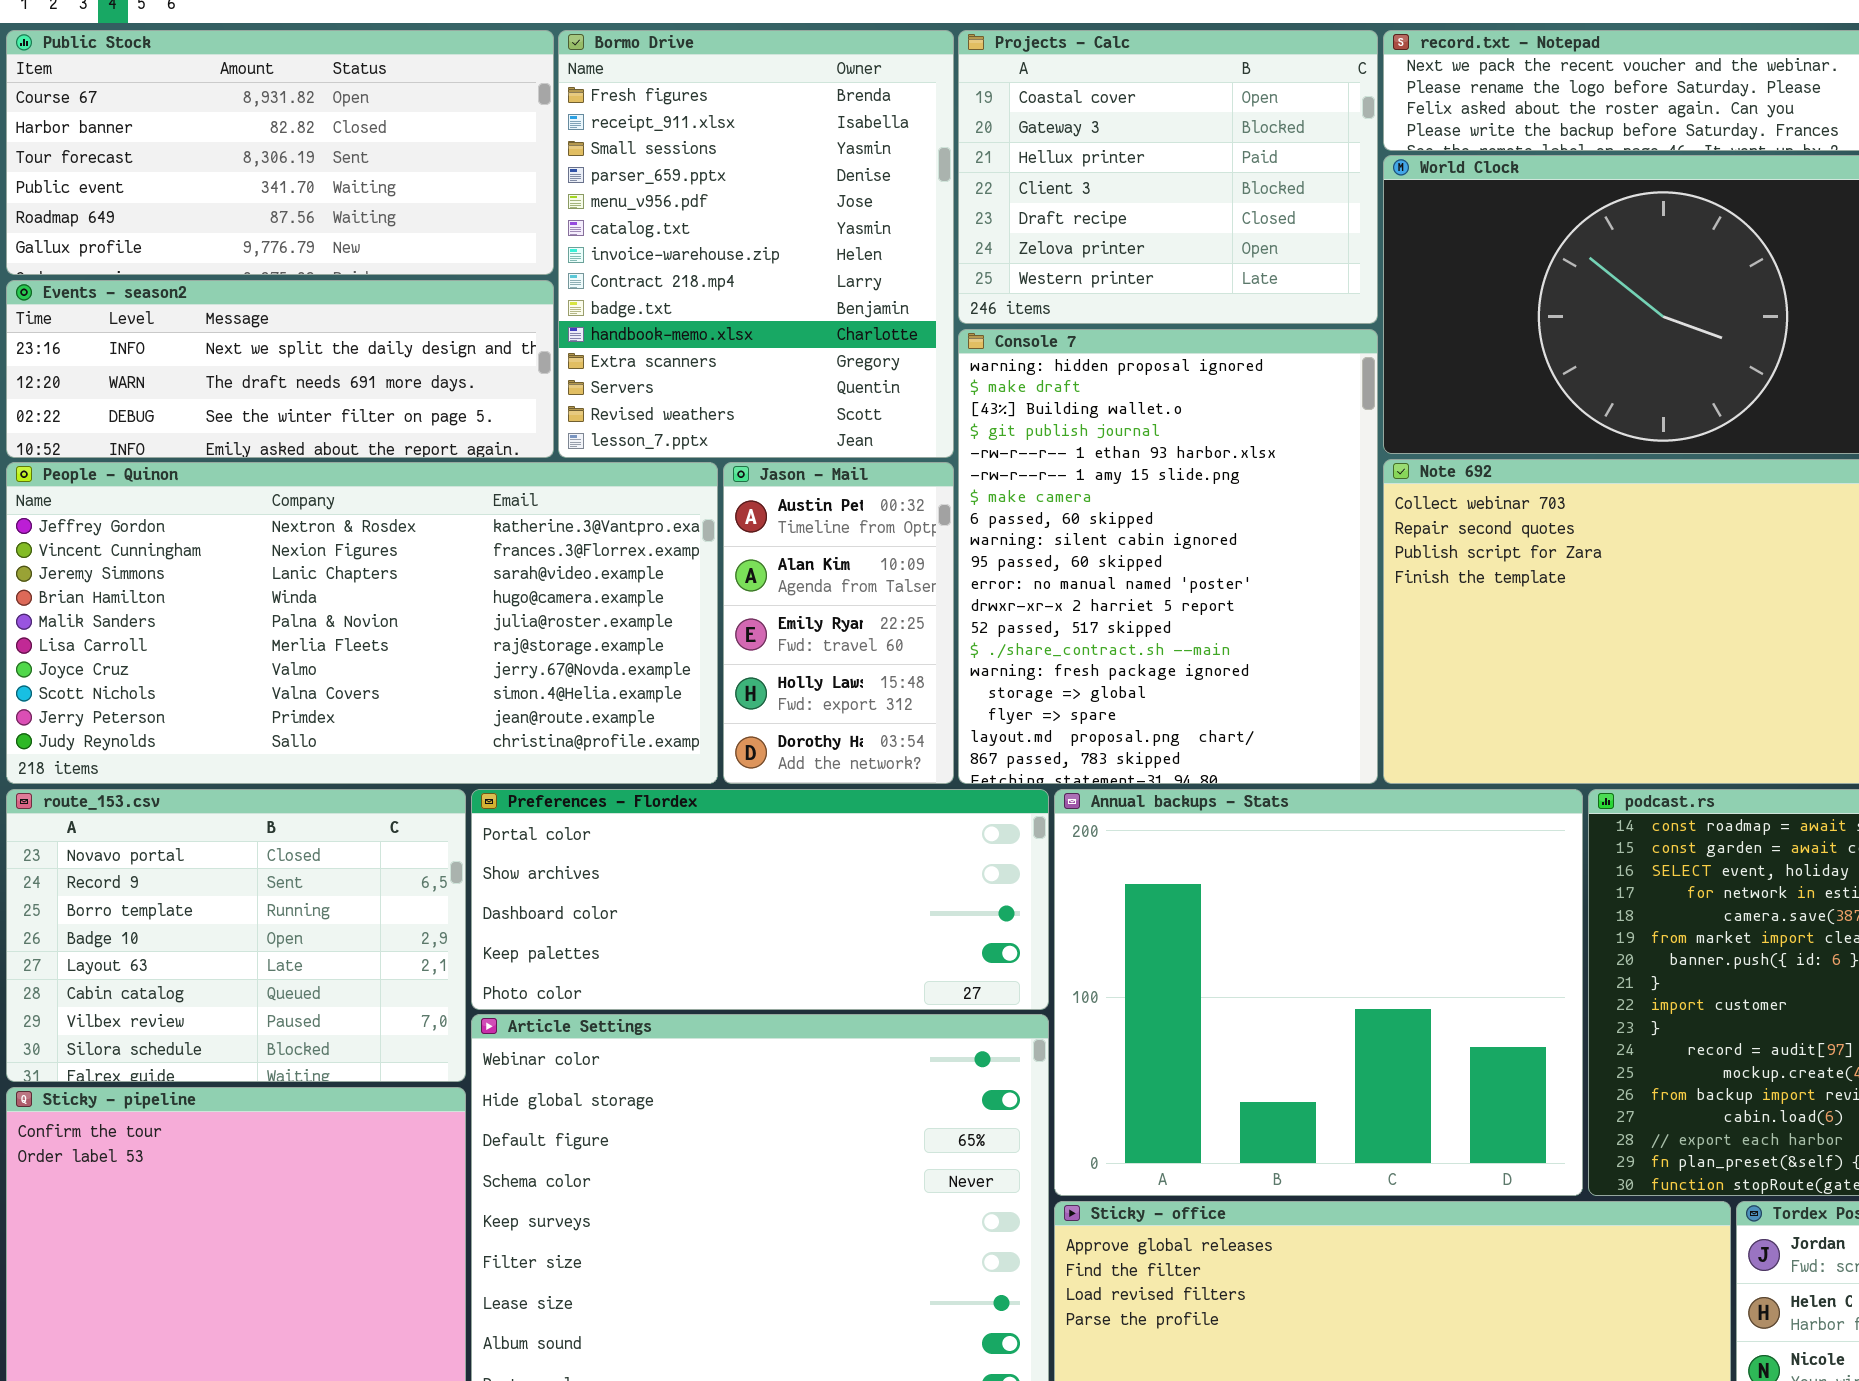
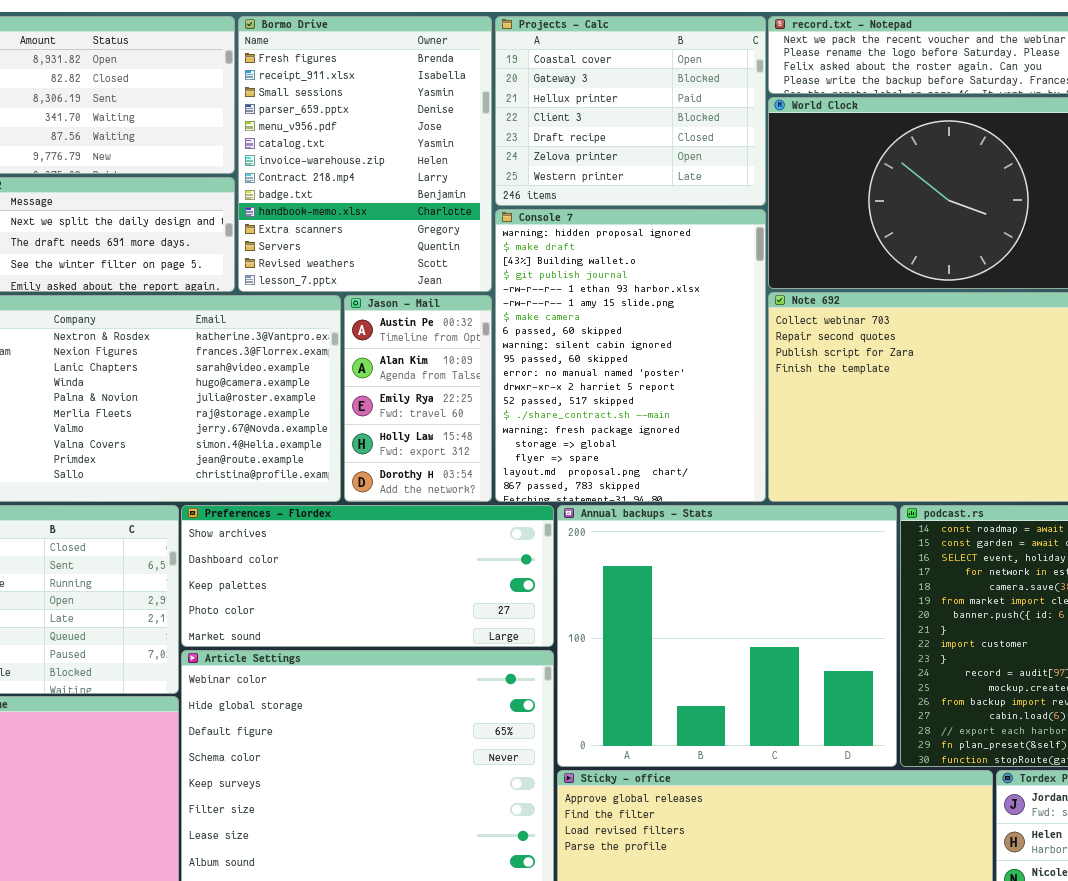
Preferences - Flordex: [471,789,1049,1010] -> [181,505,554,647], scrolled down 1 row

